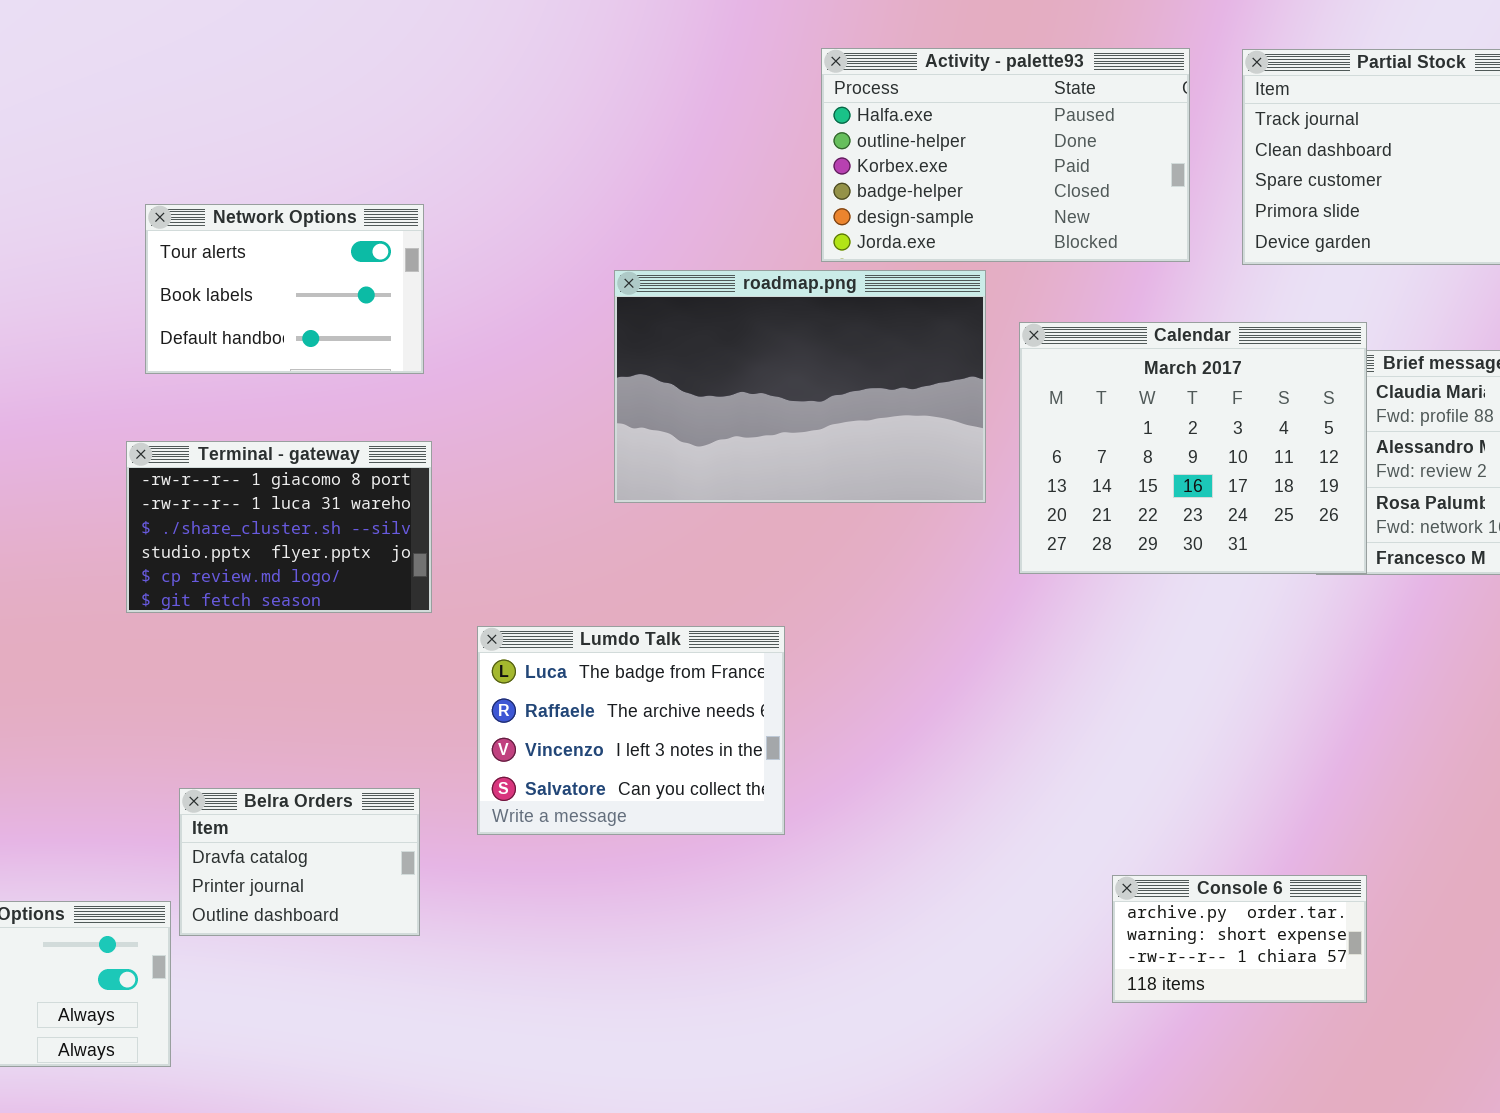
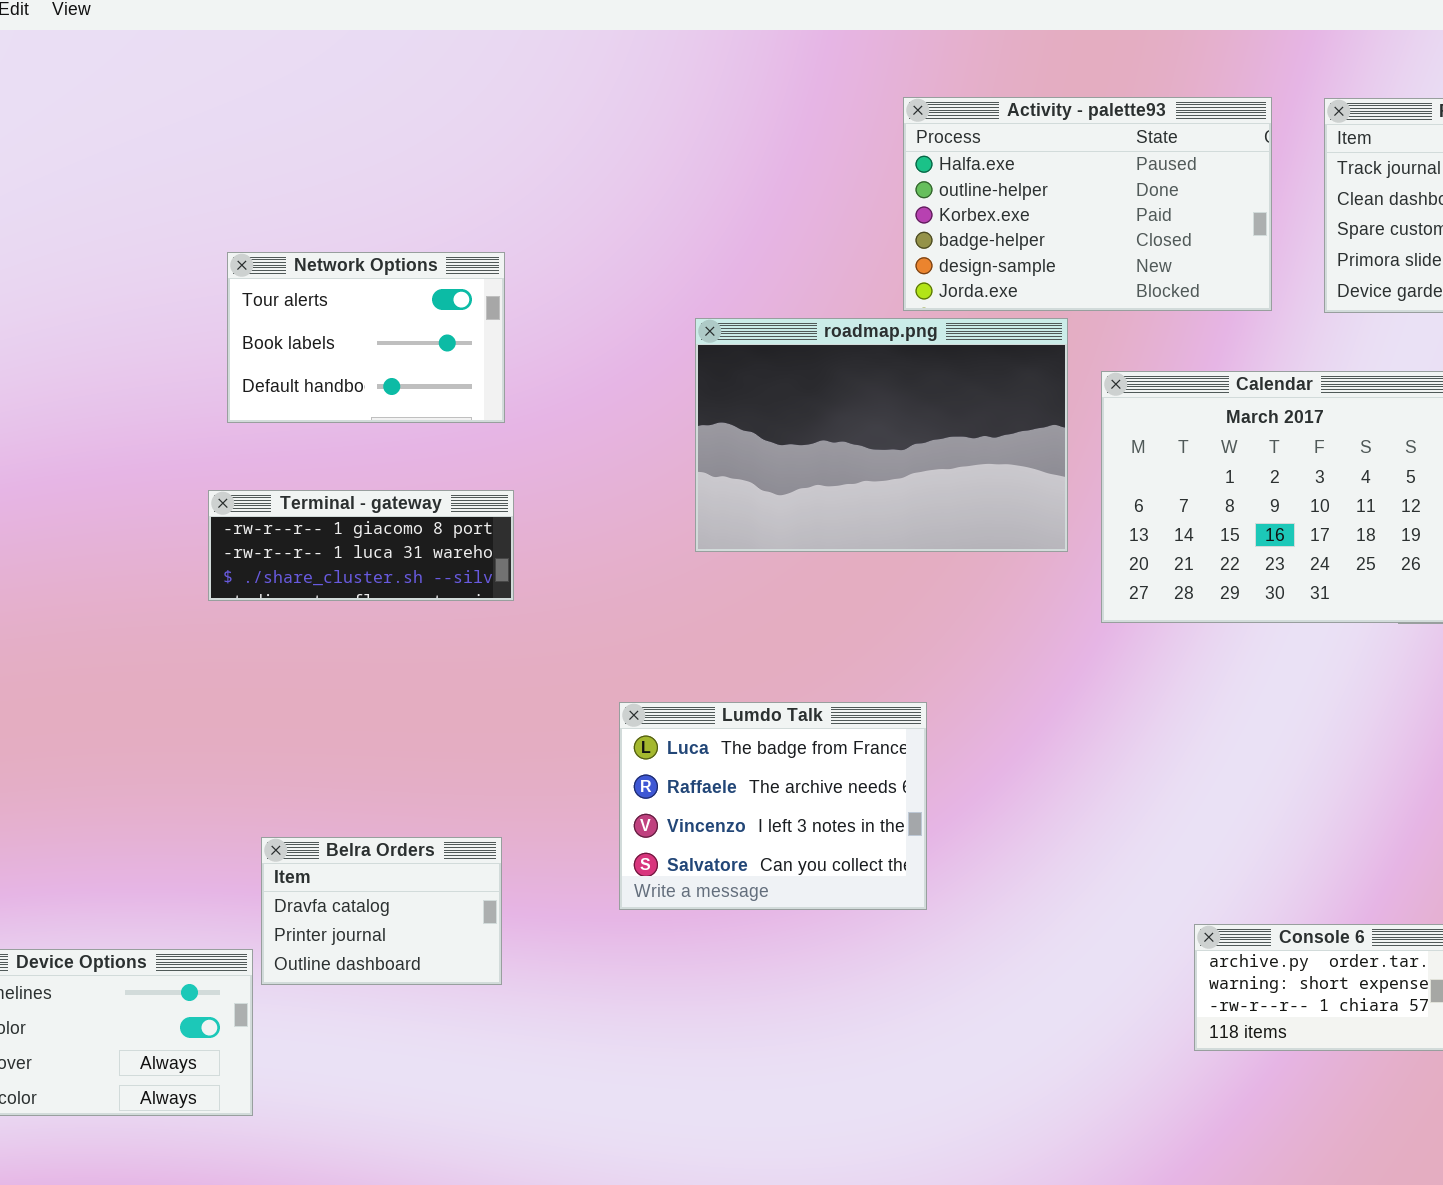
Terminal - gateway: [126,441,432,613] -> [208,490,514,601], resized
Lumdo Talk: [477,626,785,835] -> [619,702,927,910], moved

